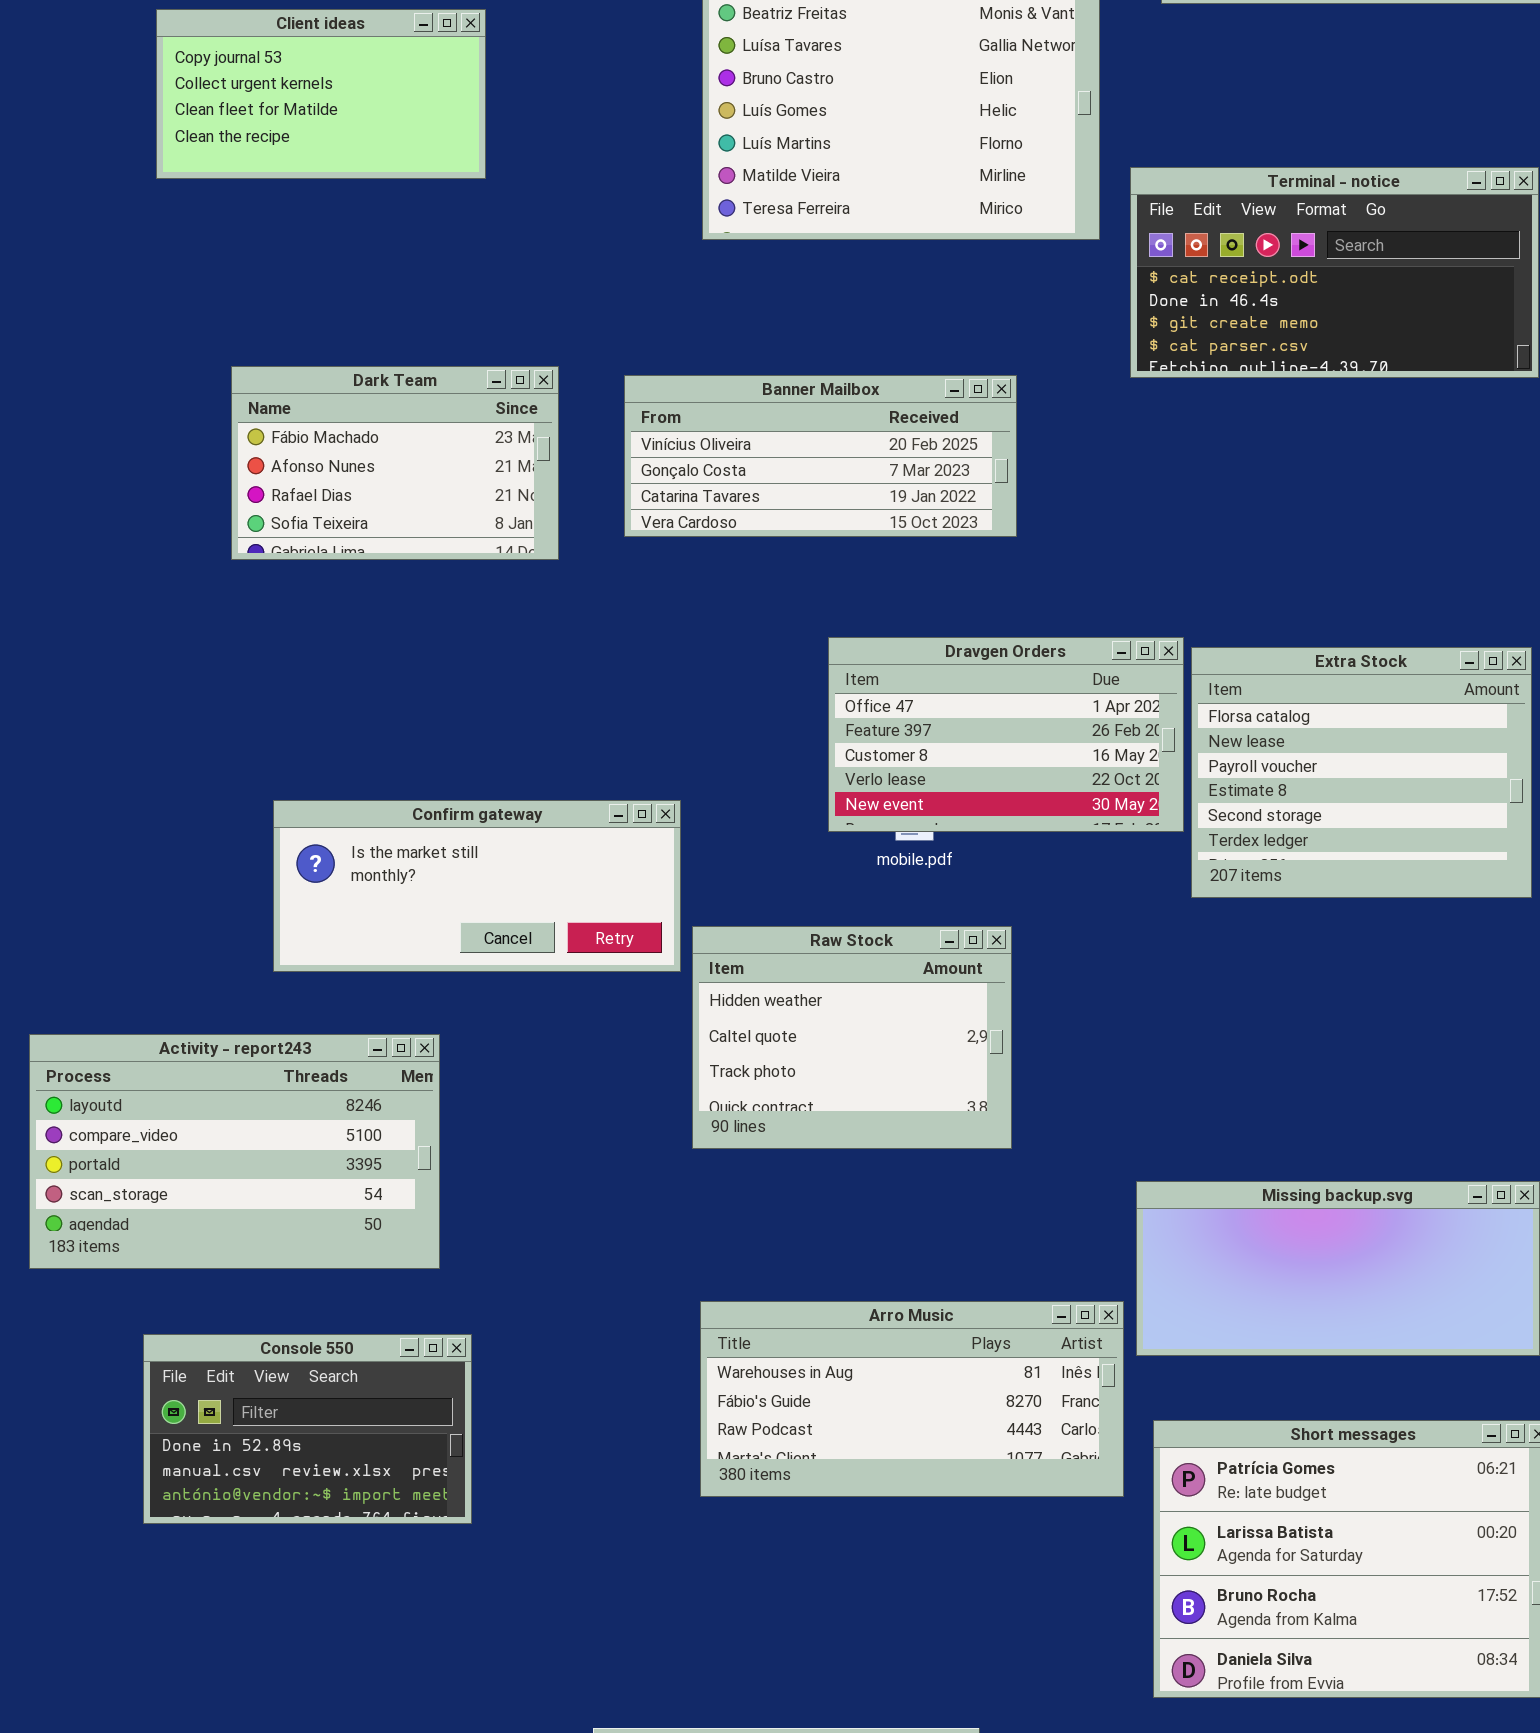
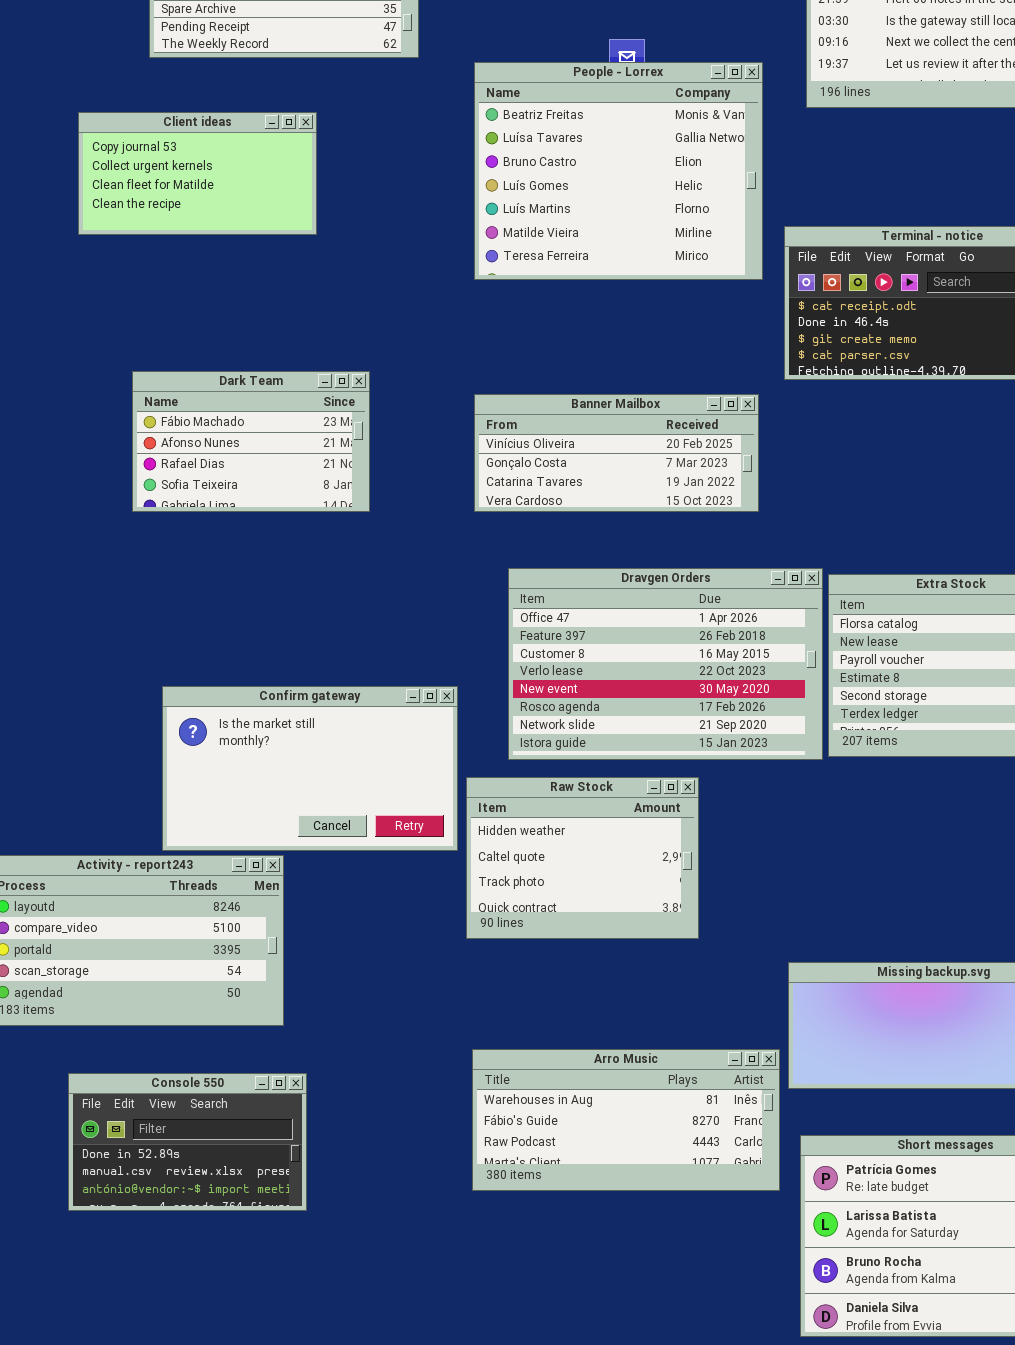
Banner Mailbox: [624,375,1017,537] -> [474,394,759,512], moved
Dravgen Orders: [828,637,1184,832] -> [508,568,823,760], resized
Confirm gateway: [273,800,681,972] -> [162,686,458,851], resized

